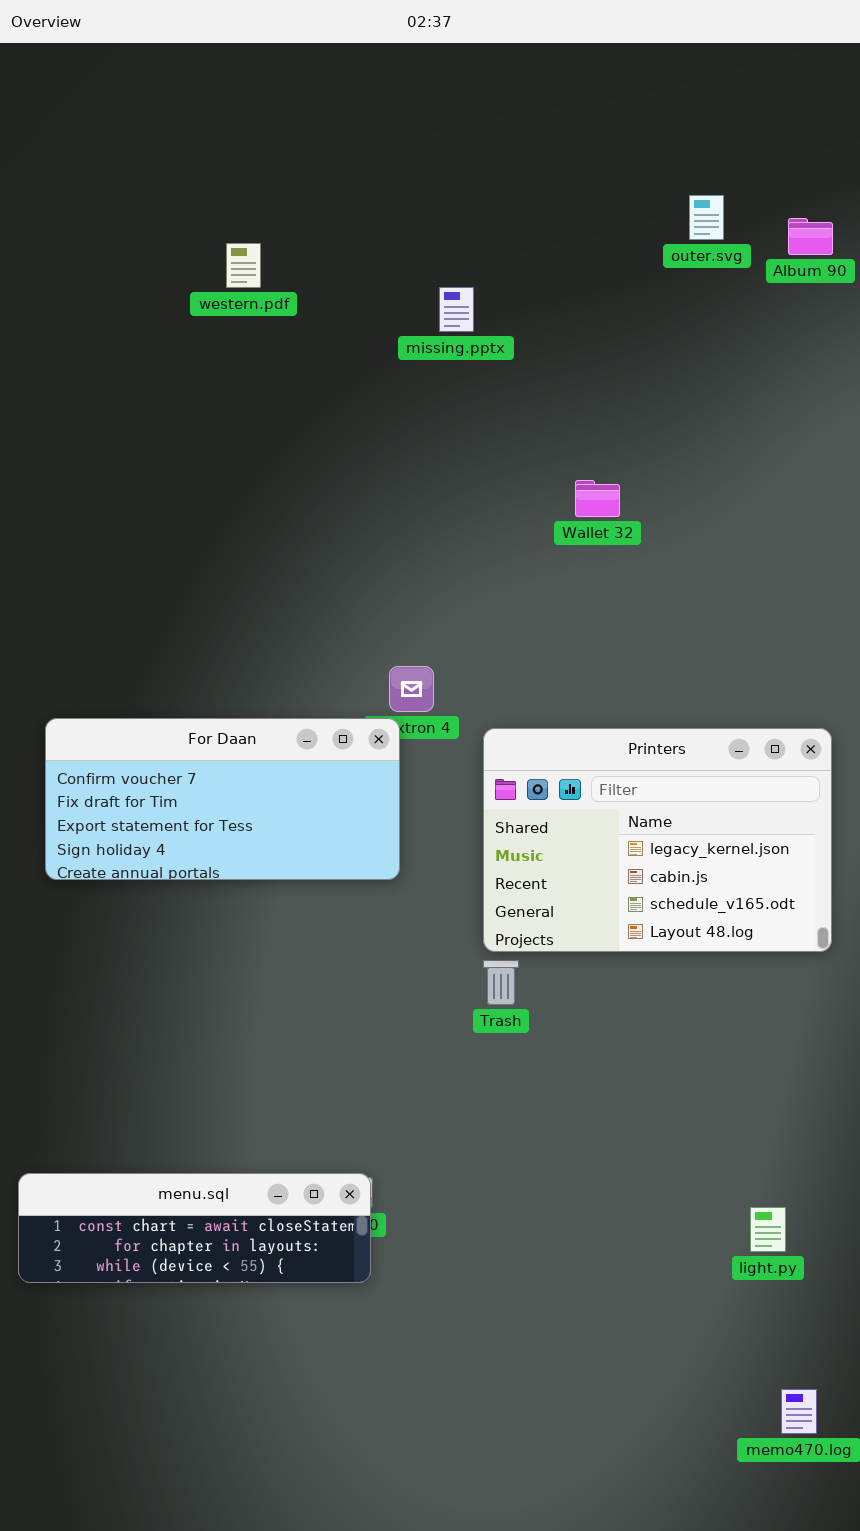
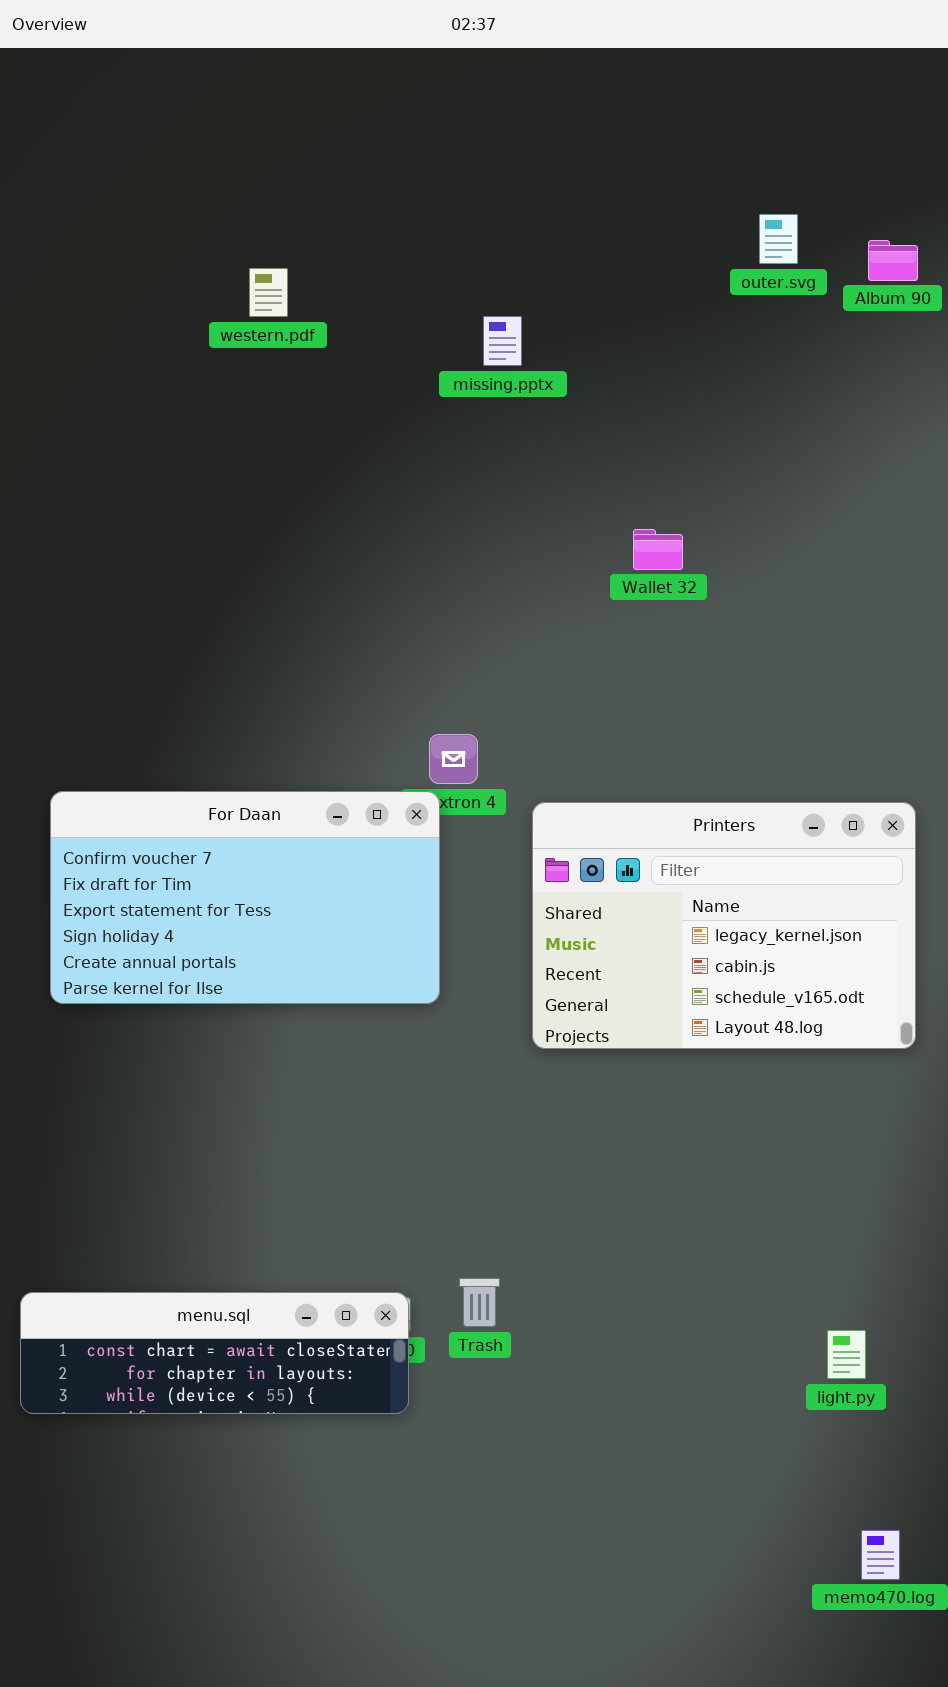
For Daan: [45,718,400,880] -> [50,791,440,1004], resized
Trash: [483,960,519,1005] -> [459,1278,500,1327], moved

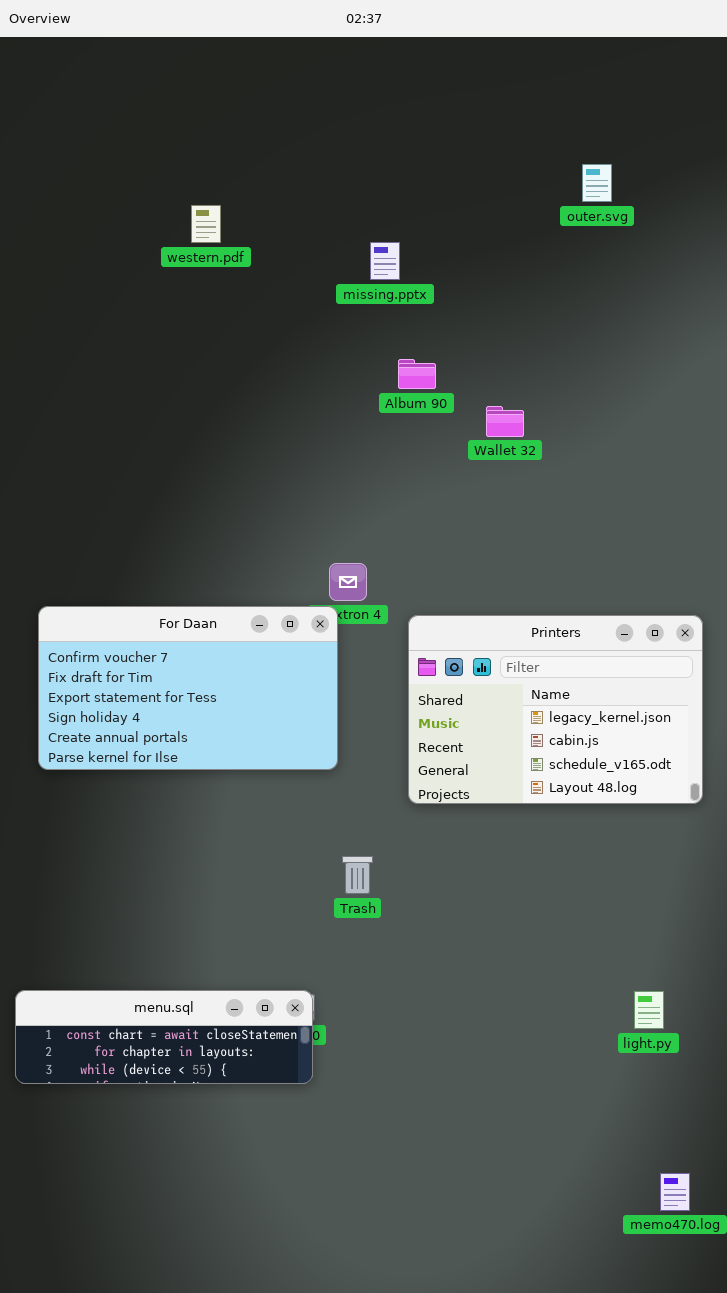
Album 90: [868,240,918,281] -> [398,359,436,389], moved
Trash: [459,1278,500,1327] -> [342,856,373,894], moved
light.py: [827,1330,866,1379] -> [634,991,664,1029], moved

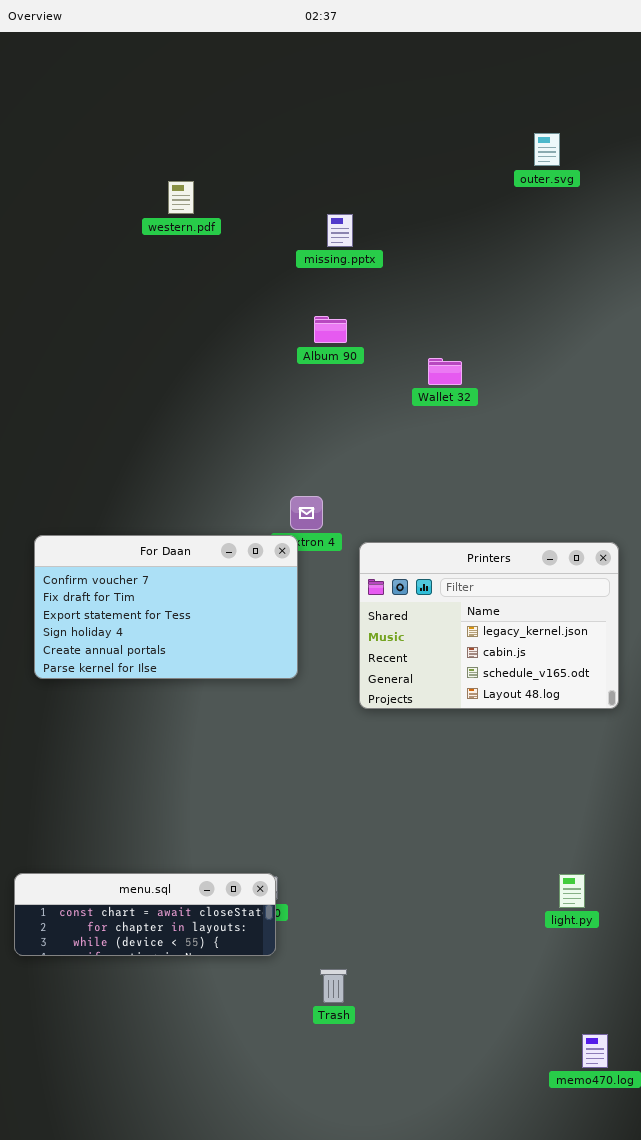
outer.svg: [582,164,612,202] -> [534,133,560,166], moved
Album 90: [398,359,436,389] -> [314,316,347,343], moved
Trash: [342,856,373,894] -> [320,969,347,1003], moved

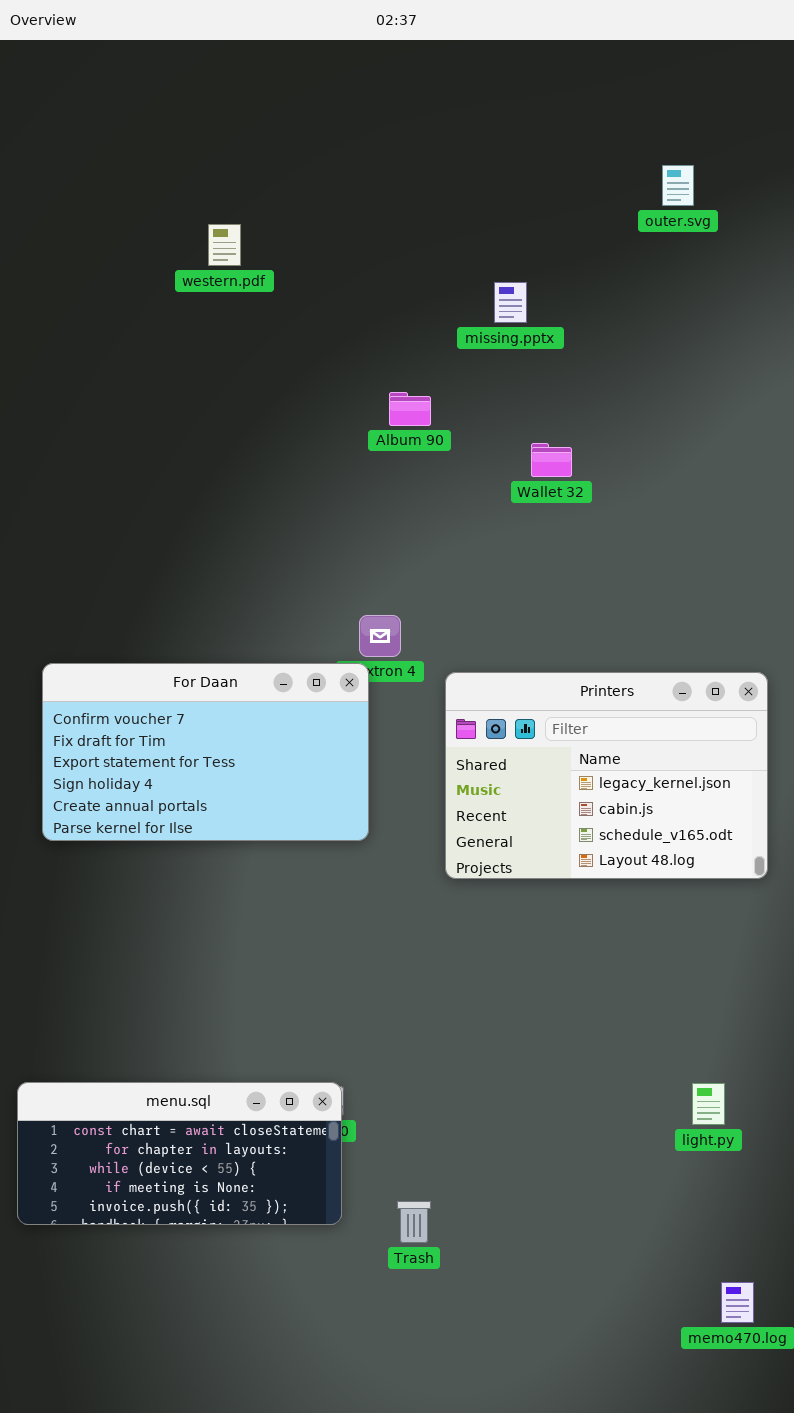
missing.pptx: [327,214,353,247] -> [494,282,527,323], moved
menu.sql: [14,873,276,956] -> [17,1082,342,1225], resized

